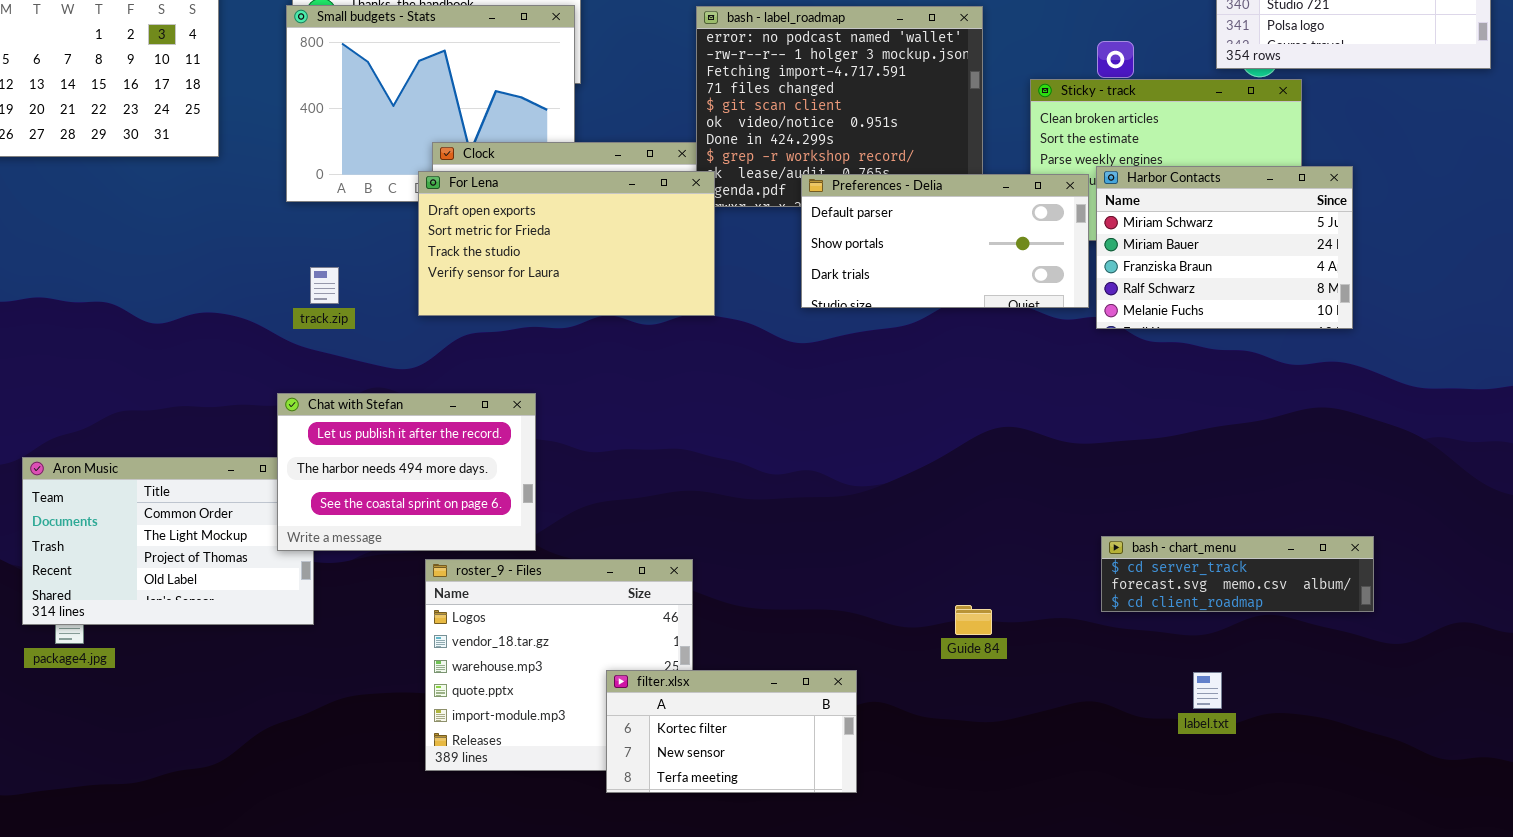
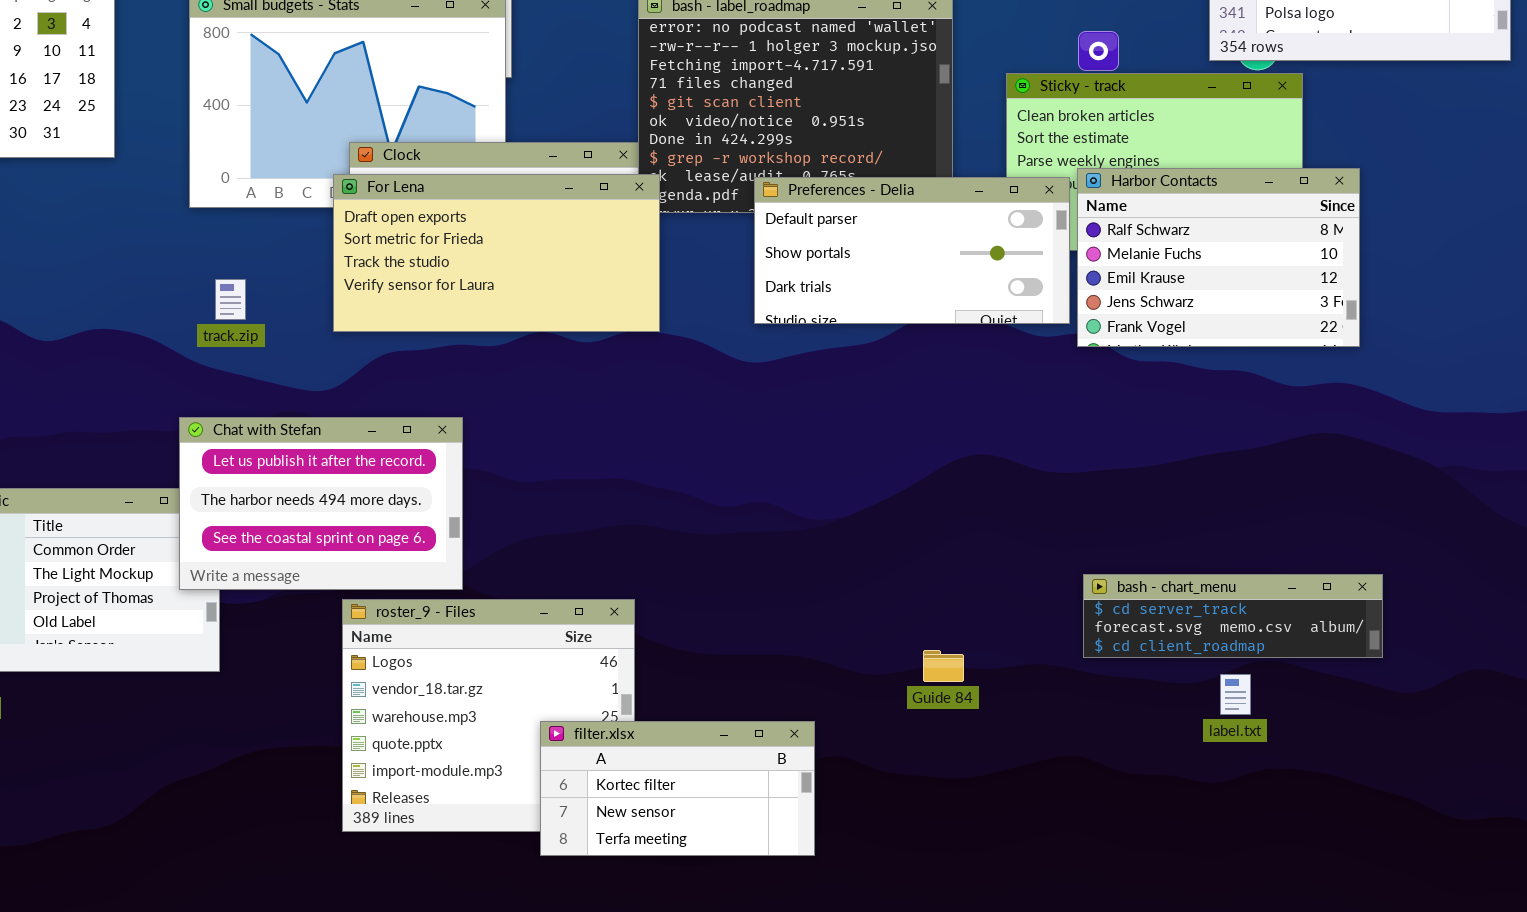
Harbor Contacts: [1096,166,1353,329] -> [1077,168,1360,347], scrolled down 3 rows
label.txt: [1193,672,1222,709] -> [1220,674,1251,715], moved

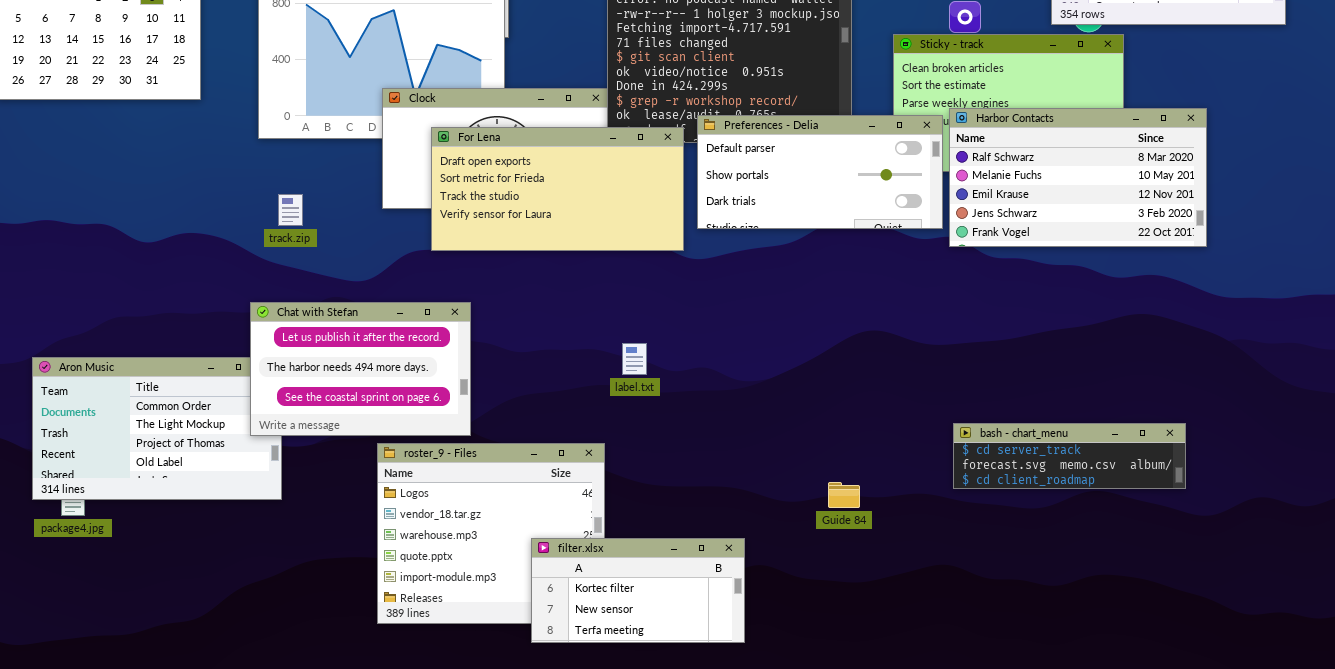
Harbor Contacts: [1077,168,1360,347] -> [949,108,1207,247], resized
For Lena: [333,174,660,332] -> [431,127,684,251], moved
label.txt: [1220,674,1251,715] -> [622,343,647,375], moved

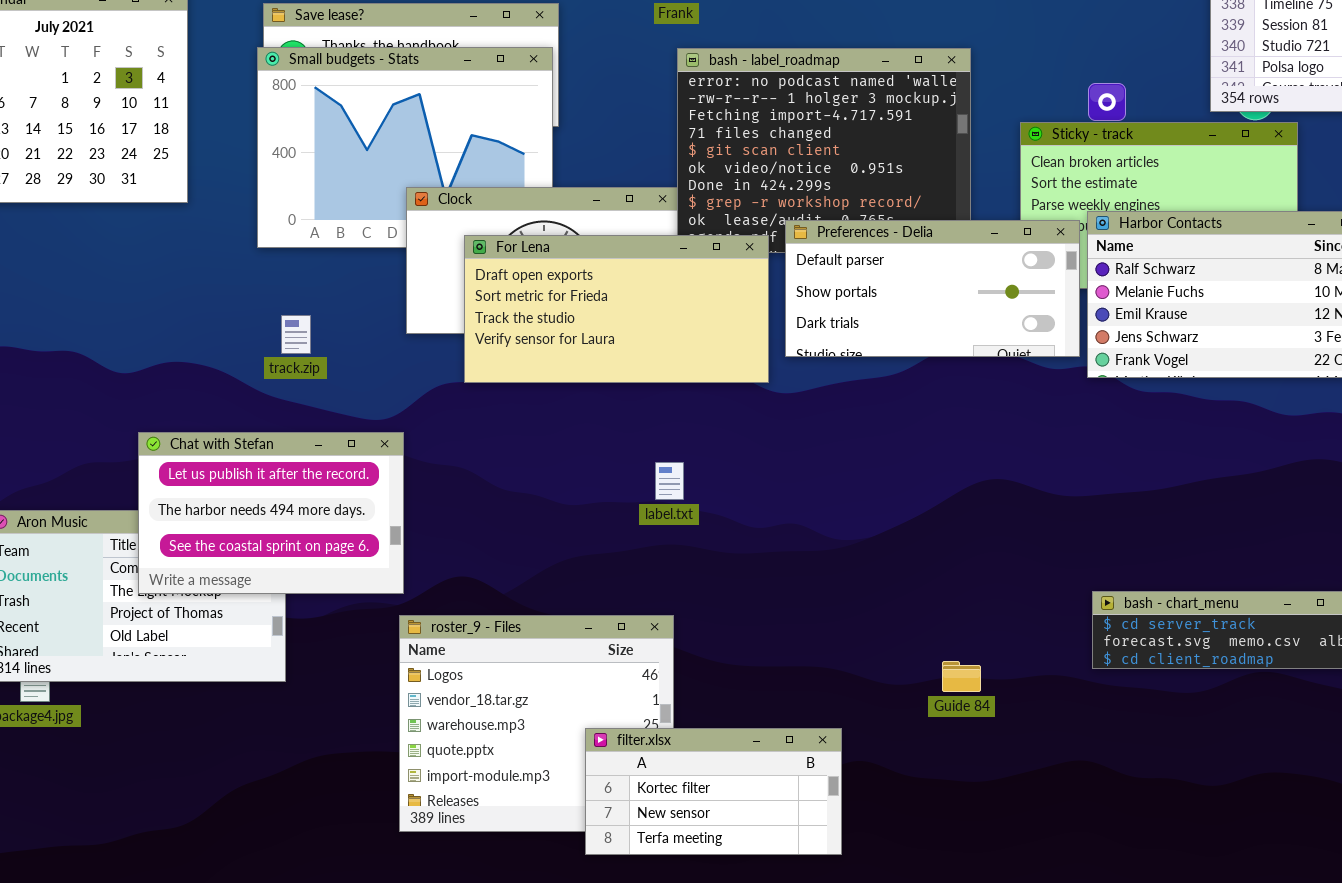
Chat with Stefan: [250,302,471,436] -> [138,432,404,594], moved
label.txt: [622,343,647,375] -> [655,462,684,500], moved

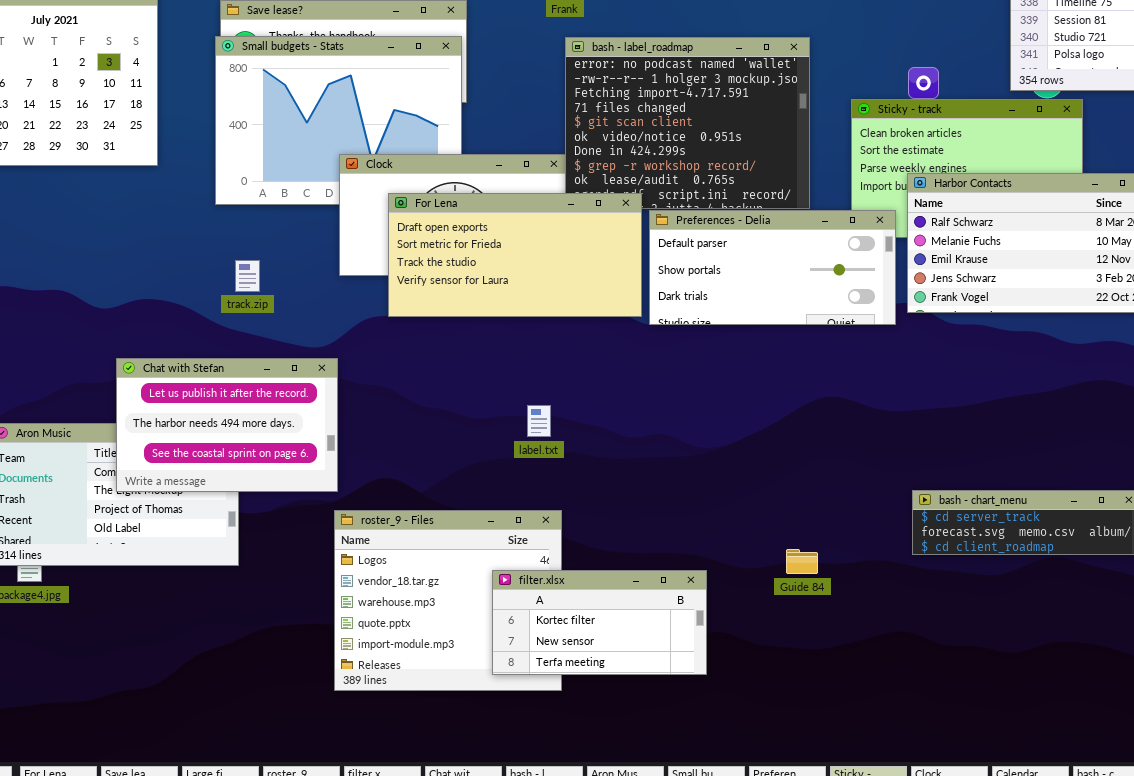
Preferences - Delia: [785,220,1080,357] -> [649,210,896,325], moved
label.txt: [655,462,684,500] -> [527,405,551,437], moved
filter.xlsx: [585,728,842,855] -> [492,570,707,675], moved

